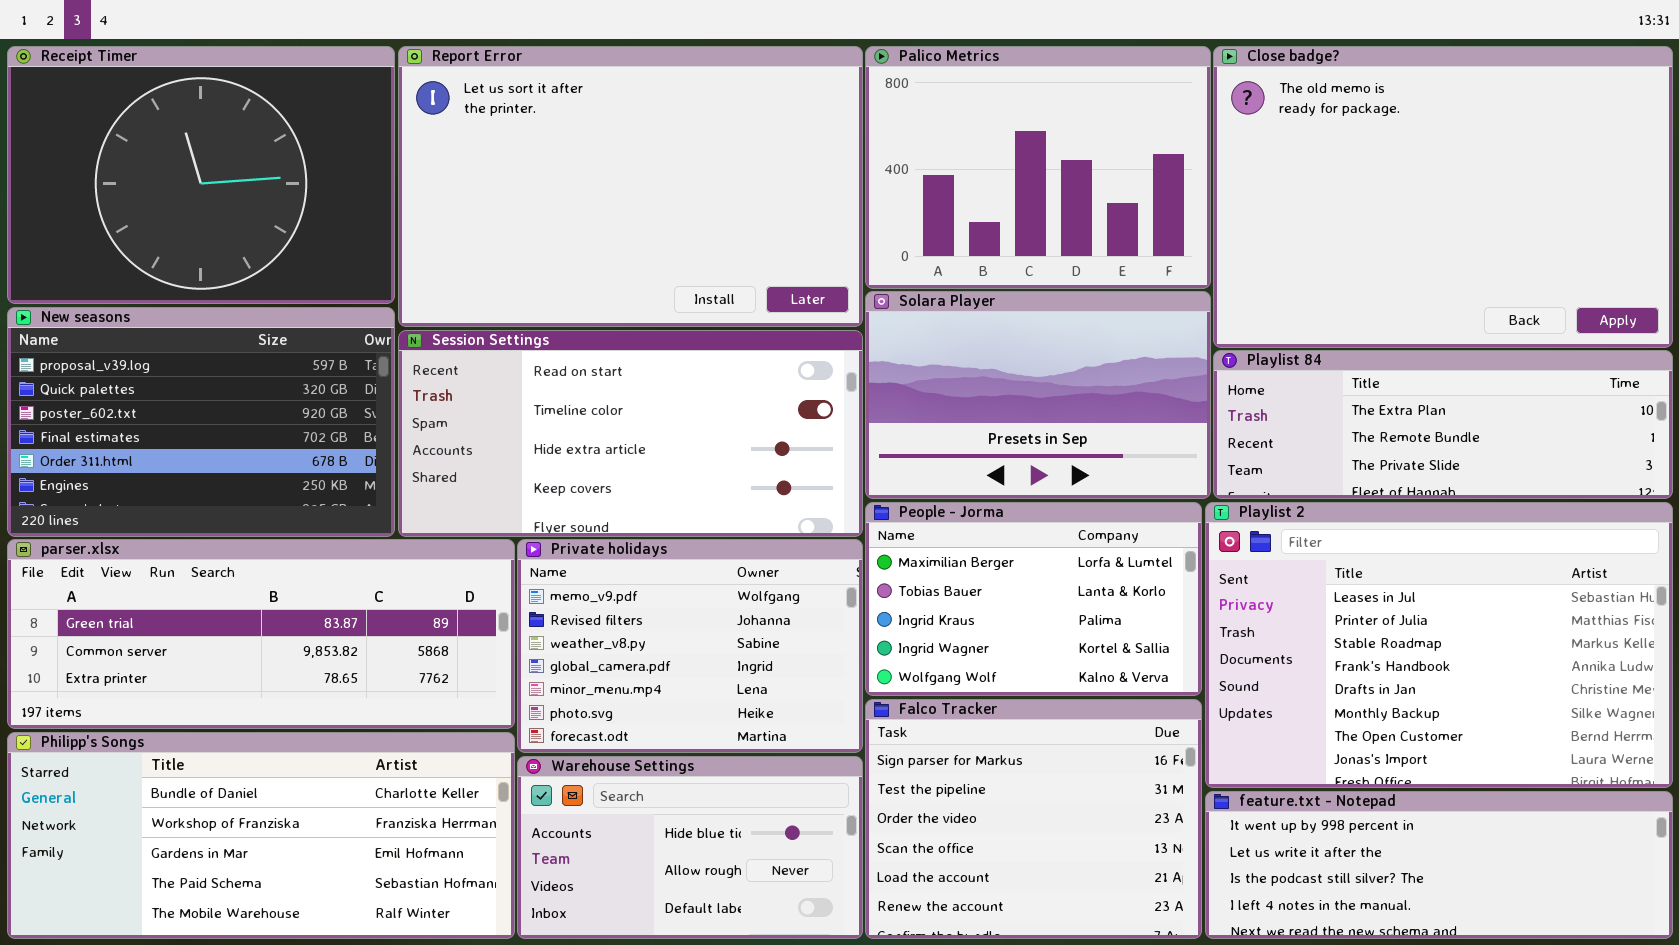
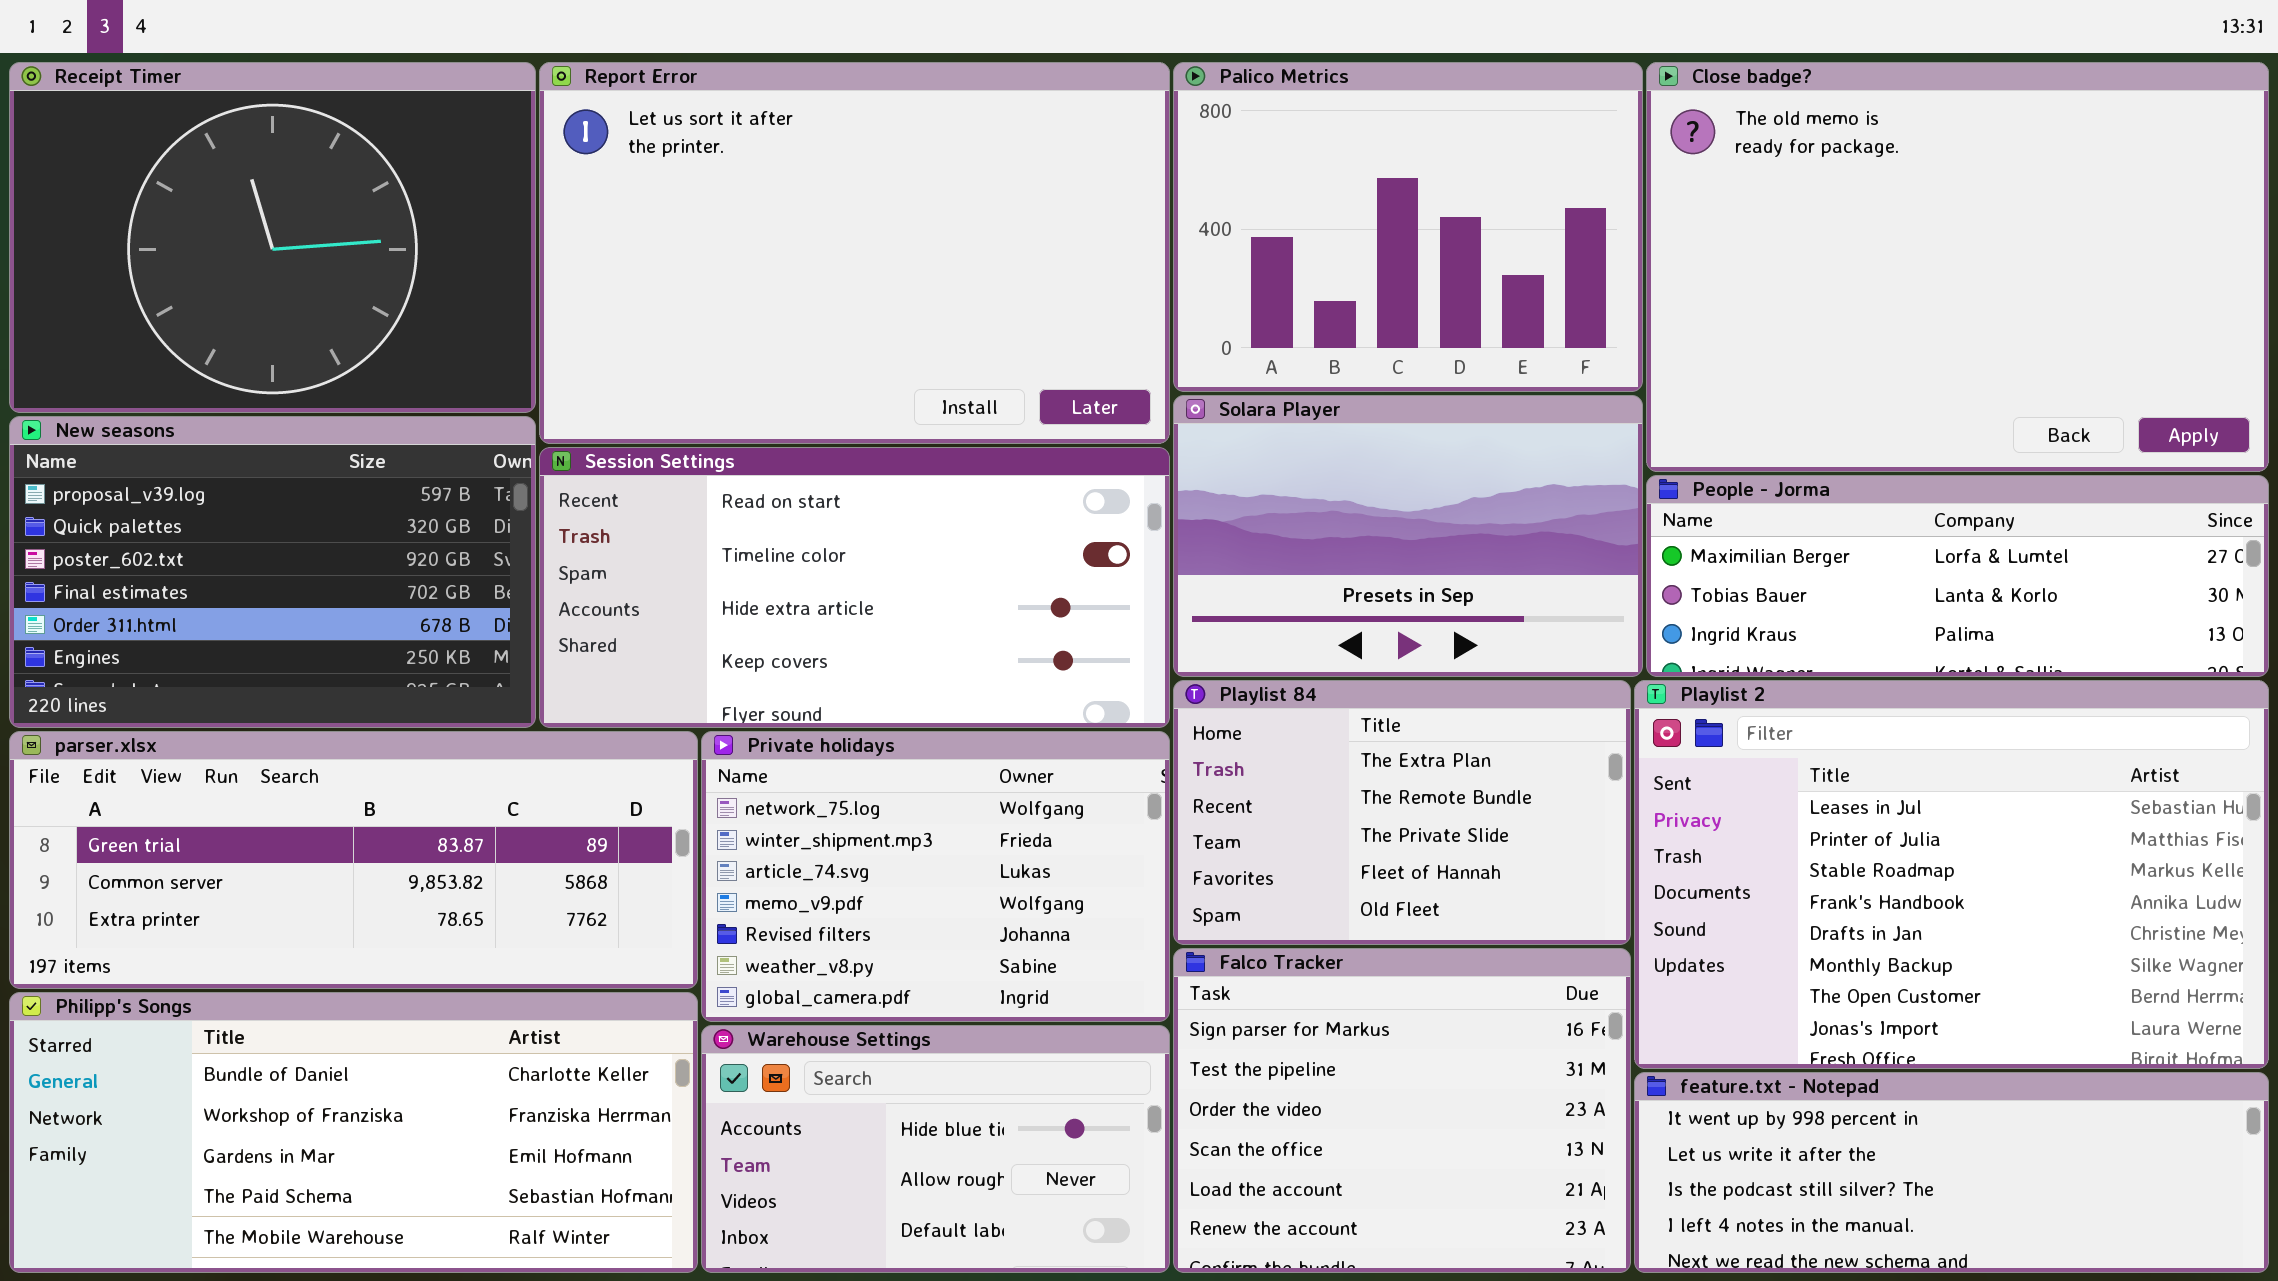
Playlist 84: [1213,350,1673,499] -> [1173,680,1631,945], moved, resized
People - Jorma: [865,502,1202,696] -> [1646,475,2269,677], moved, resized
Private holidays: [517,539,863,753] -> [701,731,1170,1022], scrolled up 3 rows

